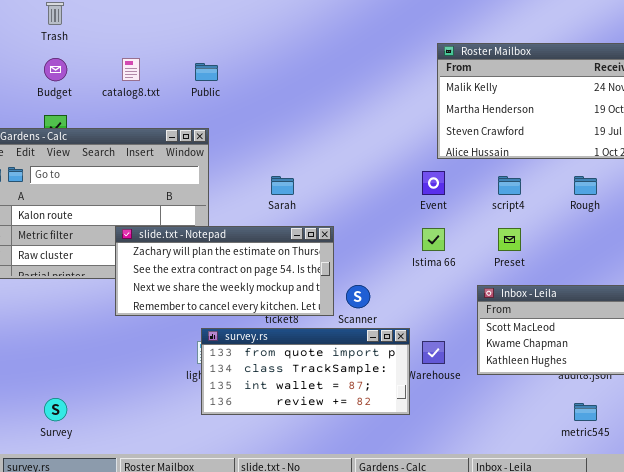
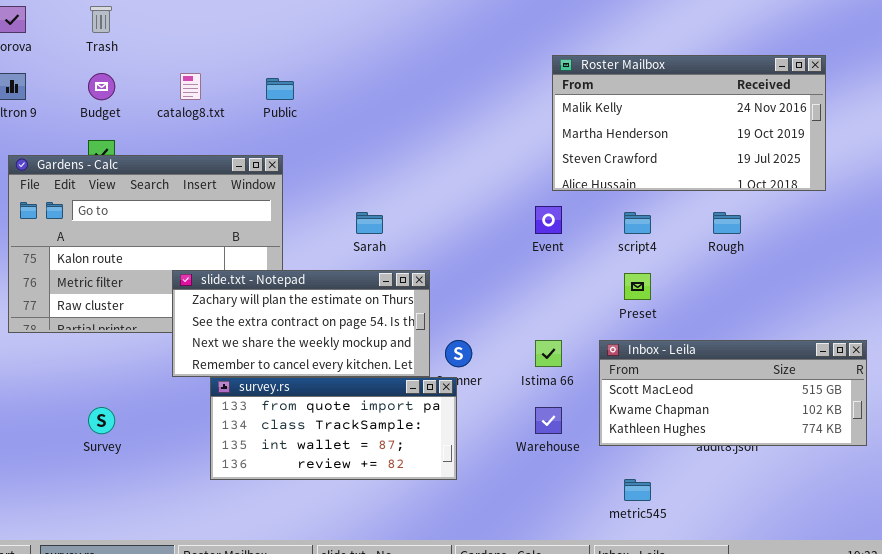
Istima 66: [422,228,445,251] -> [535,340,562,367], moved
survey.rs: [201,328,410,415] -> [210,377,457,480], moved
Survey: [44,398,67,421] -> [88,407,115,434], moved
metric545: [574,403,597,421] -> [624,479,651,501], moved

